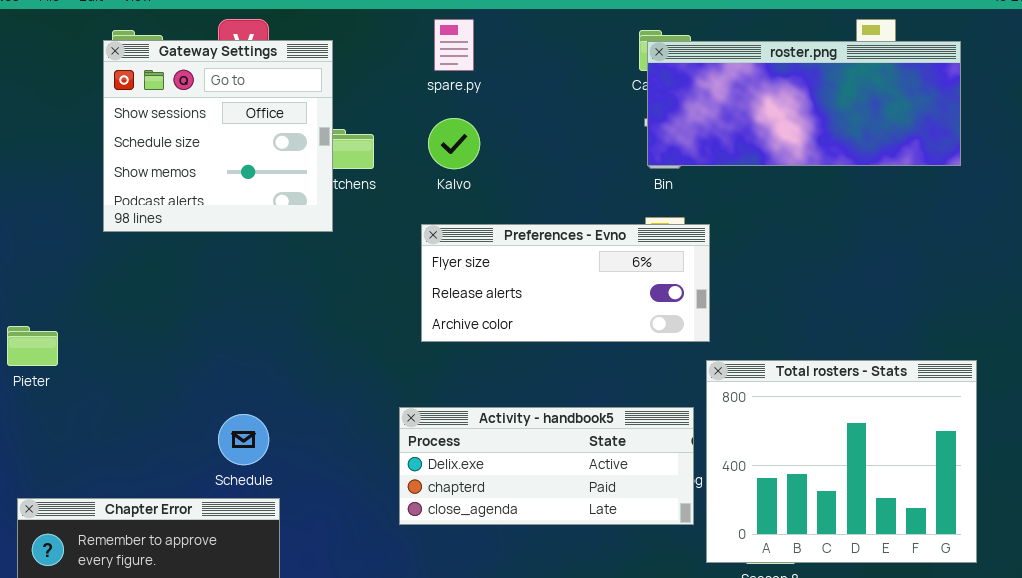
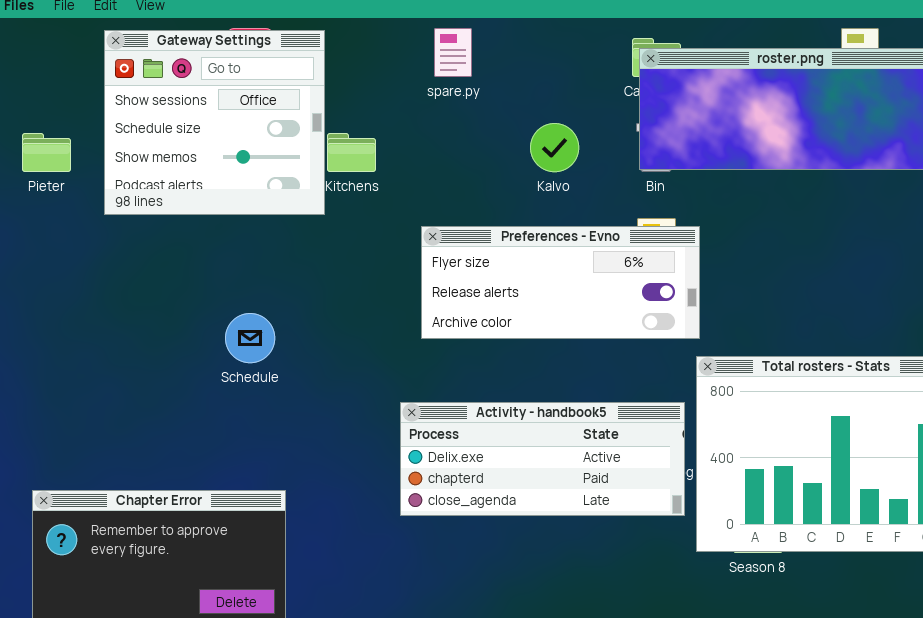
Gateway Settings: [103,40,333,232] -> [104,30,325,215], moved
Kalvo: [428,118,480,169] -> [530,123,579,172], moved
Pieter: [7,326,58,366] -> [22,133,71,172], moved
Schedule: [218,414,269,465] -> [225,313,275,363], moved

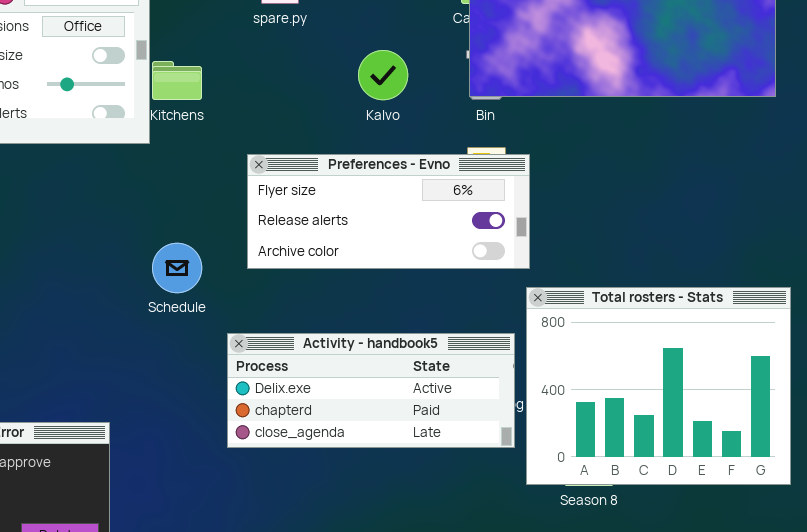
Schedule: [225,313,275,363] -> [152,243,202,293], moved

